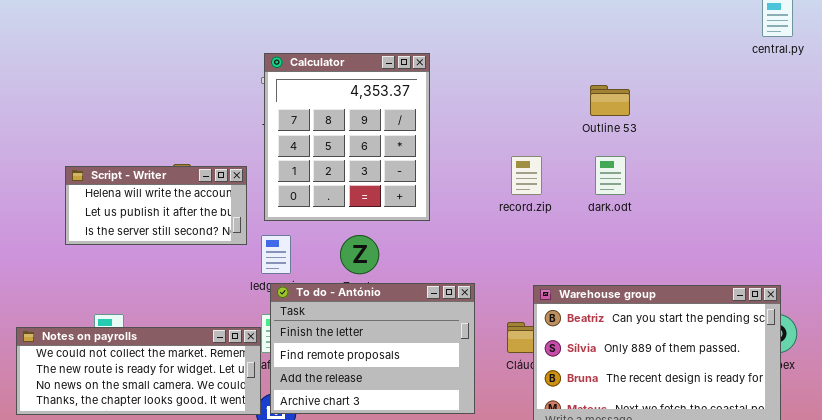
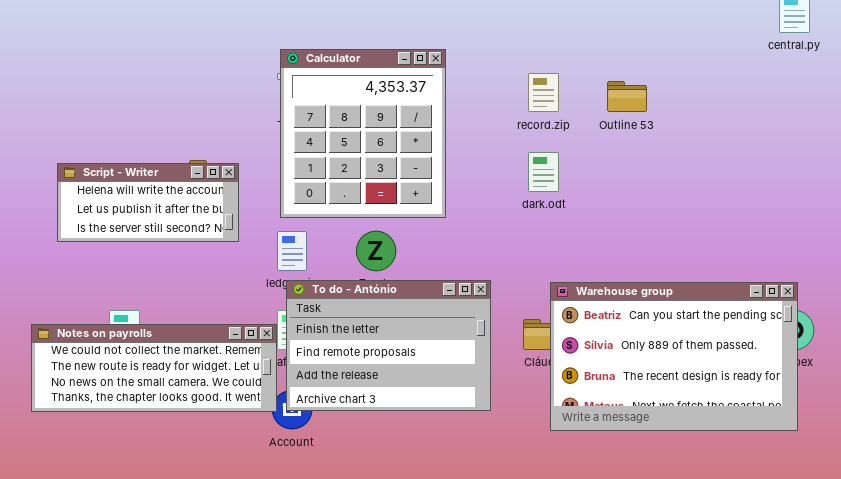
record.zip: [511,156,542,195] -> [528,73,559,112], moved
dark.odt: [595,156,626,195] -> [528,152,559,192], moved
Script - Writer: [65,166,247,245] -> [57,163,239,242], moved

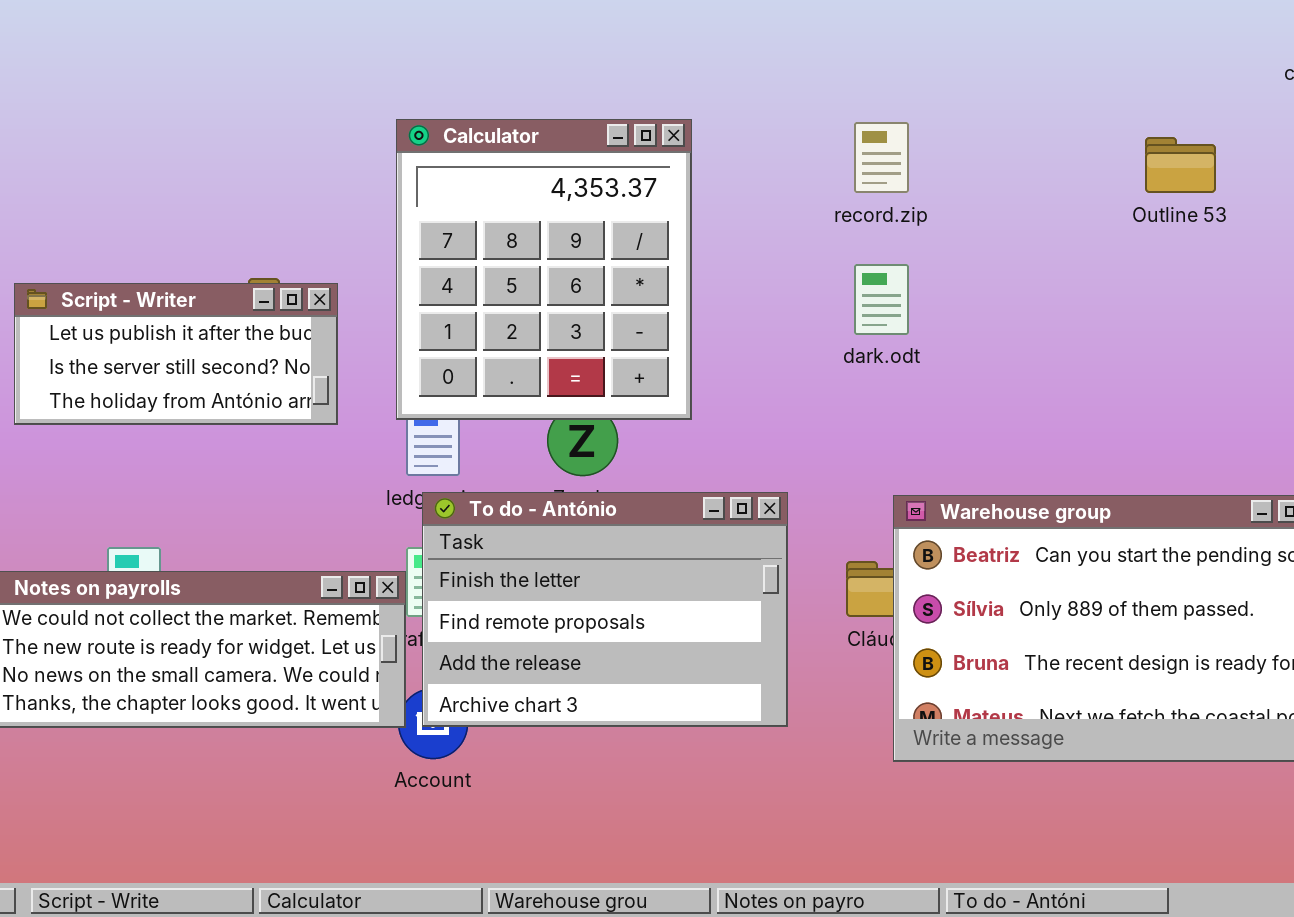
Calculator: [280,49,446,218] -> [396,119,692,420], moved
Outline 53: [607,81,647,112] -> [1145,137,1216,193], moved
Script - Writer: [57,163,239,242] -> [14,283,338,425], scrolled down 1 row

